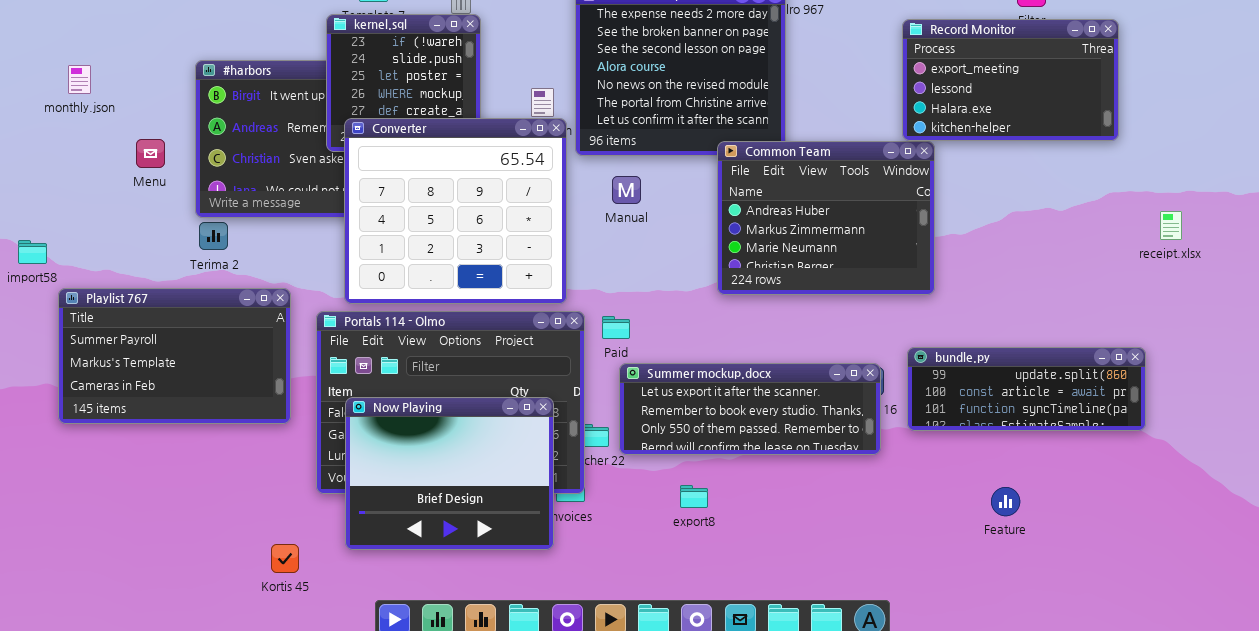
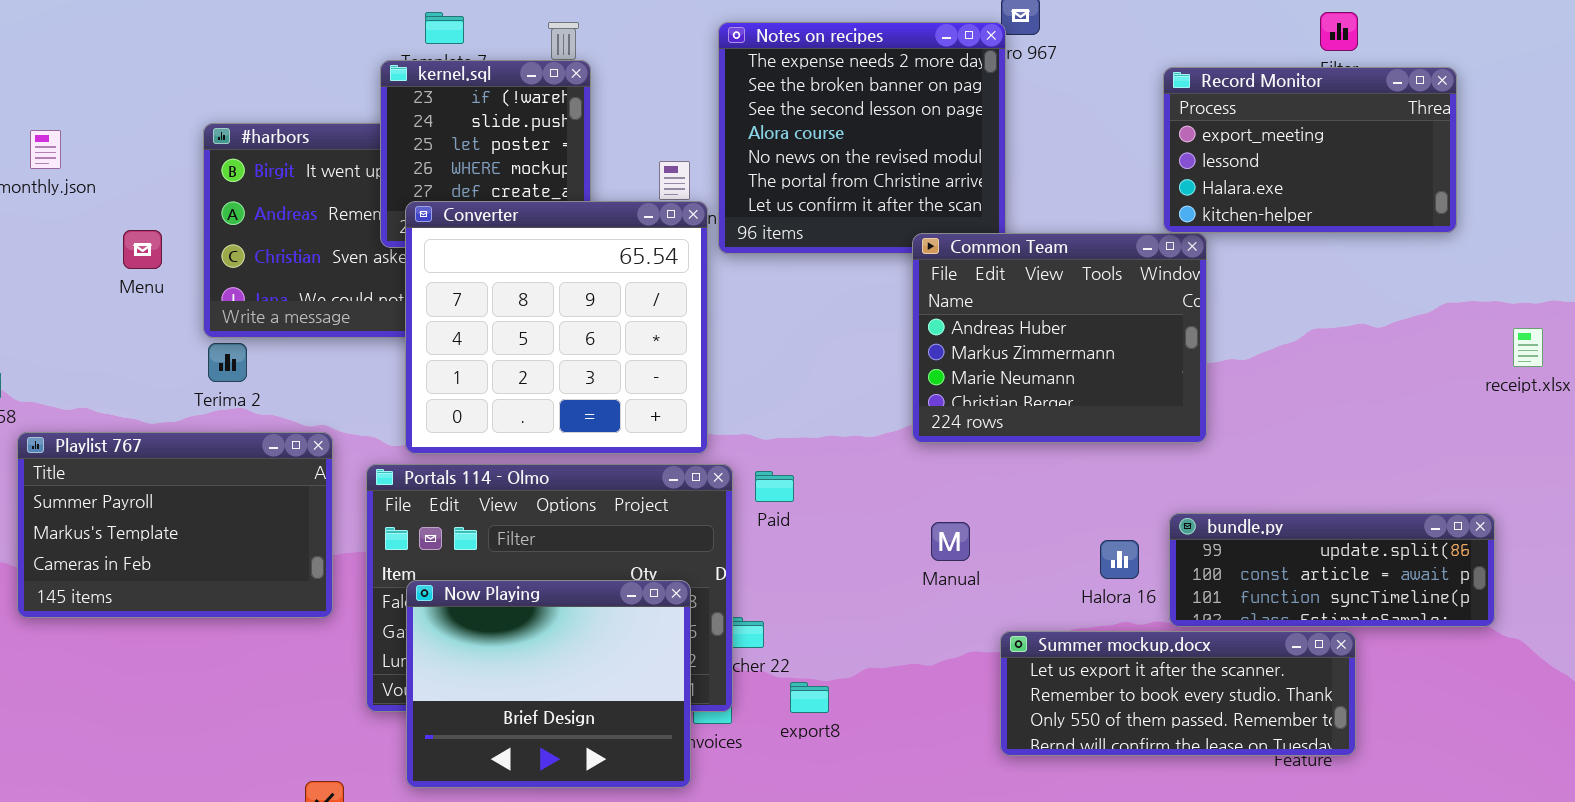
Manual: [612,176,641,204] -> [931,522,970,561], moved
Summer mockup.docx: [619,363,881,455] -> [1000,631,1356,756], moved
export8: [680,485,708,508] -> [790,682,829,713], moved

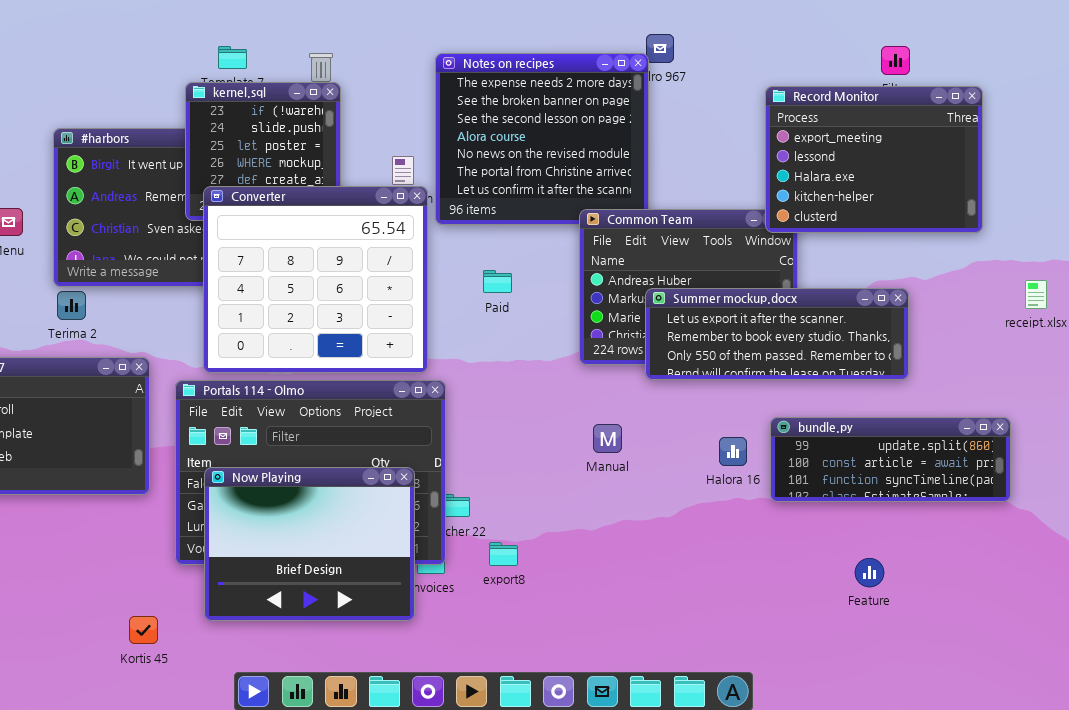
Record Monitor: [1163,67,1457,233] -> [765,86,983,233], resized
Paid: [755,471,794,502] -> [483,270,512,293], moved
Summer mockup.docx: [1000,631,1356,756] -> [645,288,909,380], moved

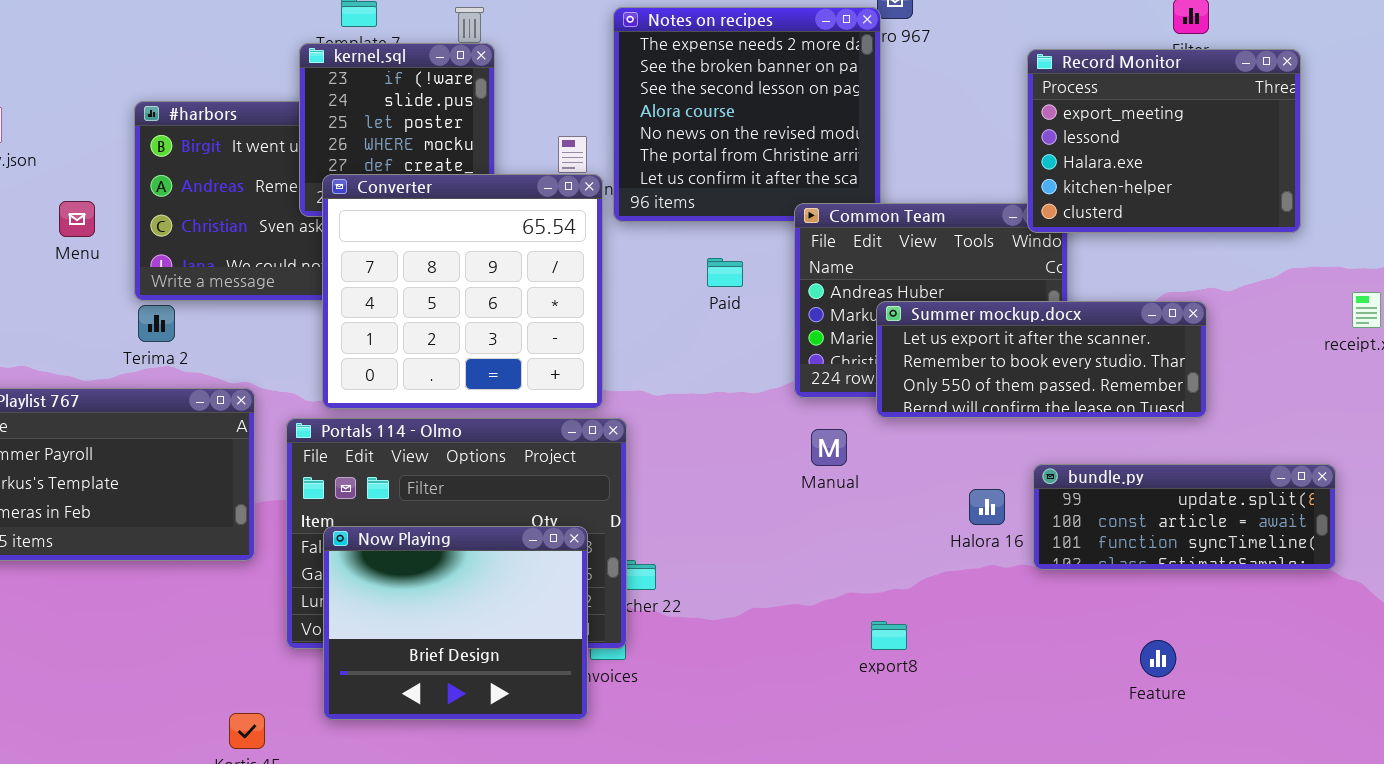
Paid: [483,270,512,293] -> [707,258,743,287], moved
Manual: [593,424,622,453] -> [811,429,847,466], moved
export8: [489,542,518,566] -> [871,621,907,650], moved

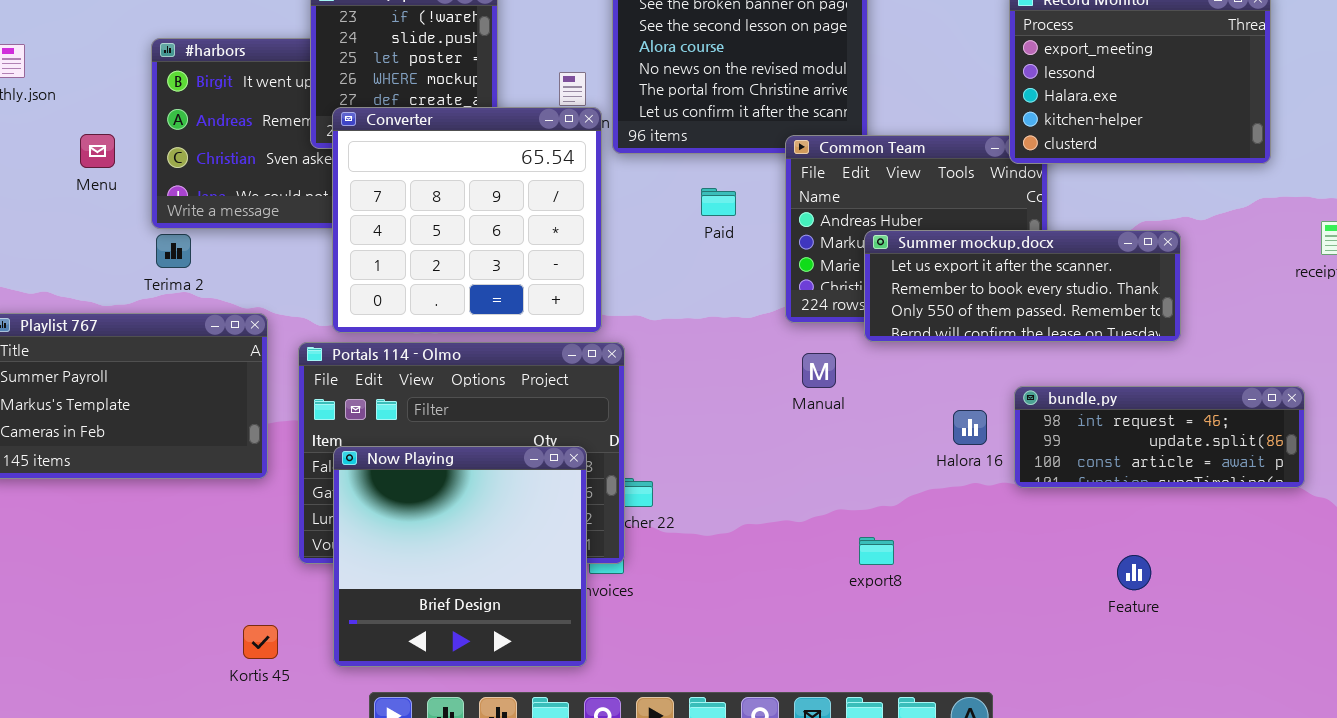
bundle.py: [1033,464,1336,570] -> [1014,386,1305,488], scrolled up 1 row
Now Playing: [323,526,588,720] -> [333,446,587,667], resized

